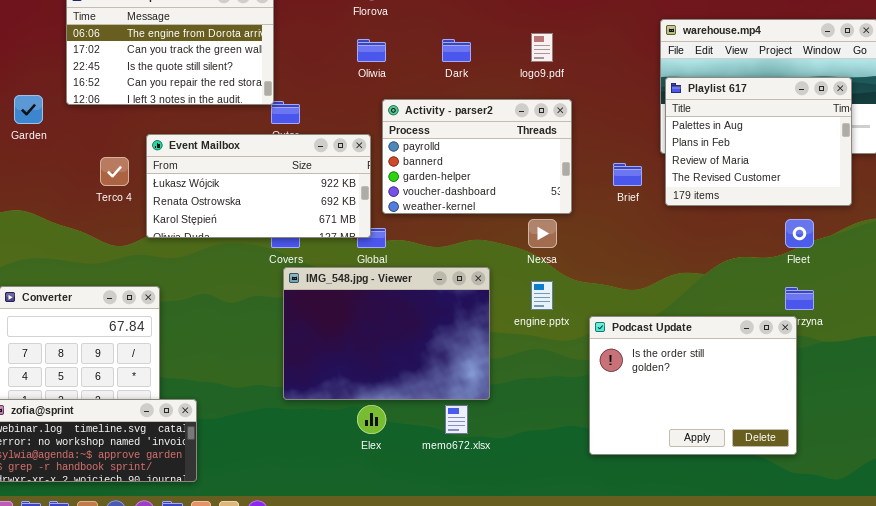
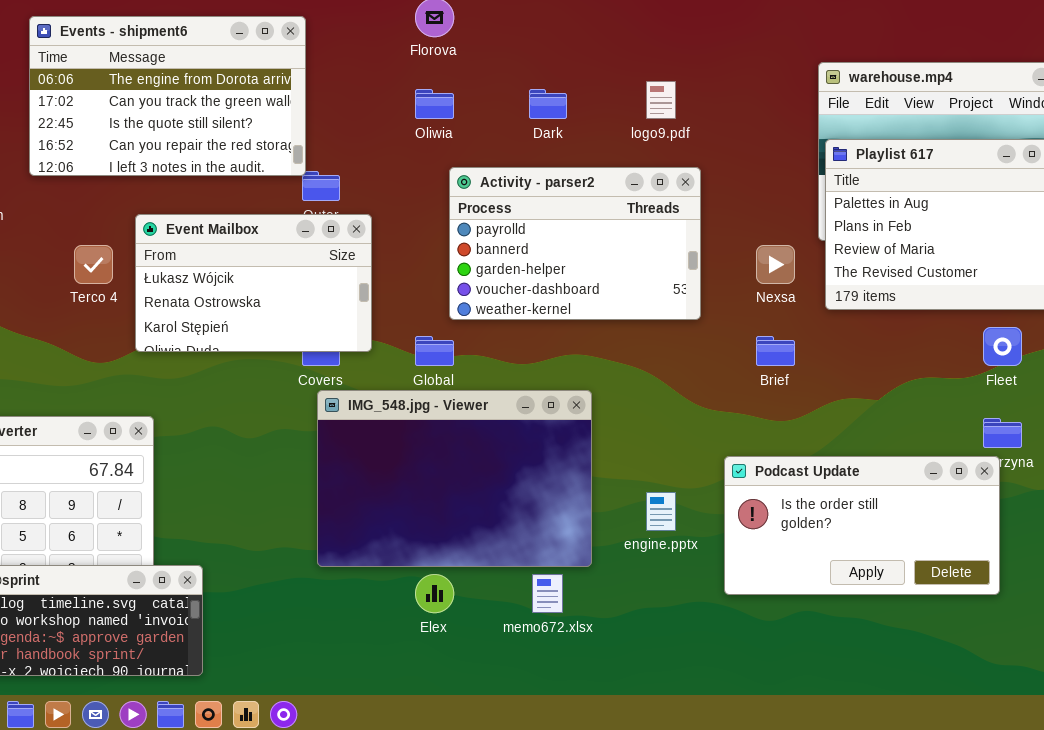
Event Mailbox: [146,134,371,238] -> [135,214,372,352], resized
Brief: [613,163,642,186] -> [756,336,795,366], moved
Nexsa: [528,219,557,248] -> [756,245,795,284], moved
engine.pptx: [531,281,553,310] -> [646,492,676,531], moved
Podcast Update: [589,316,797,455] -> [724,456,1000,595], resized

